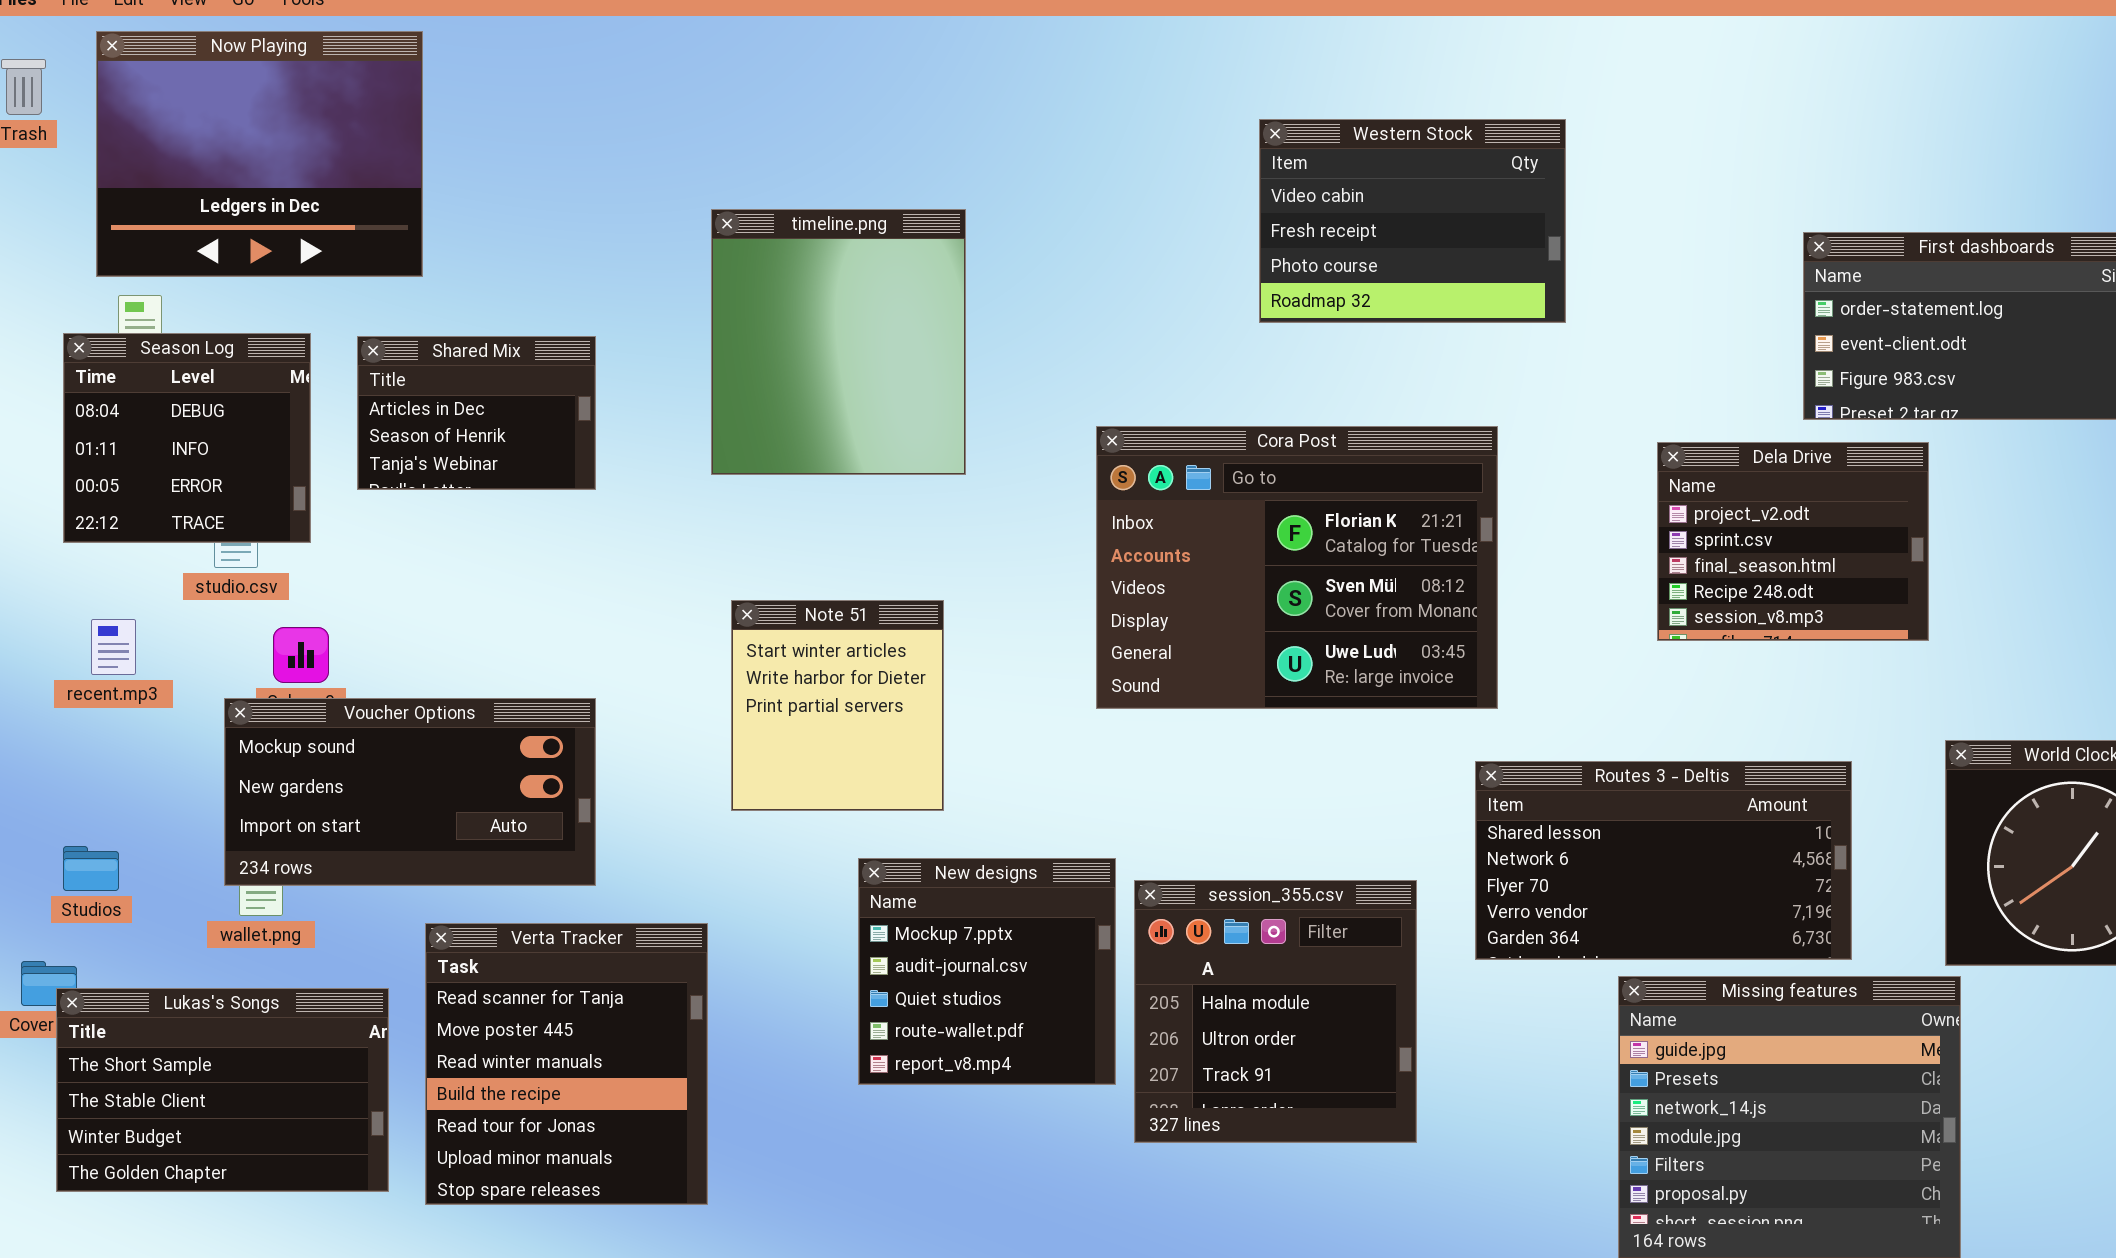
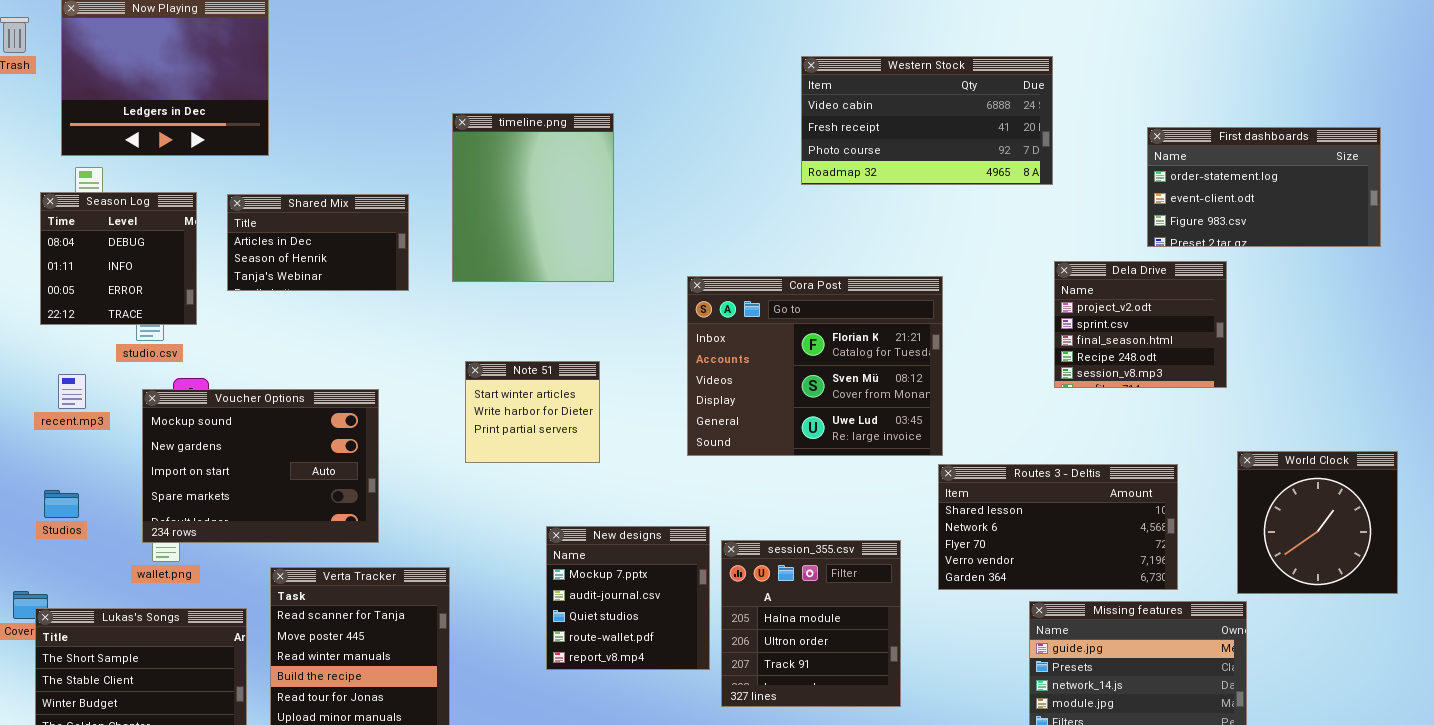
Western Stock: [1259,119,1566,323] -> [801,56,1053,185], resized
Shared Mix: [357,336,596,490] -> [227,194,409,291], resized
Cora Post: [1096,426,1498,709] -> [687,276,943,456], moved
Note 51: [731,600,944,811] -> [465,361,600,463], resized
Voucher Options: [224,698,596,886] -> [142,389,379,543], resized
Studios: [63,846,119,891] -> [44,490,79,518], moved

